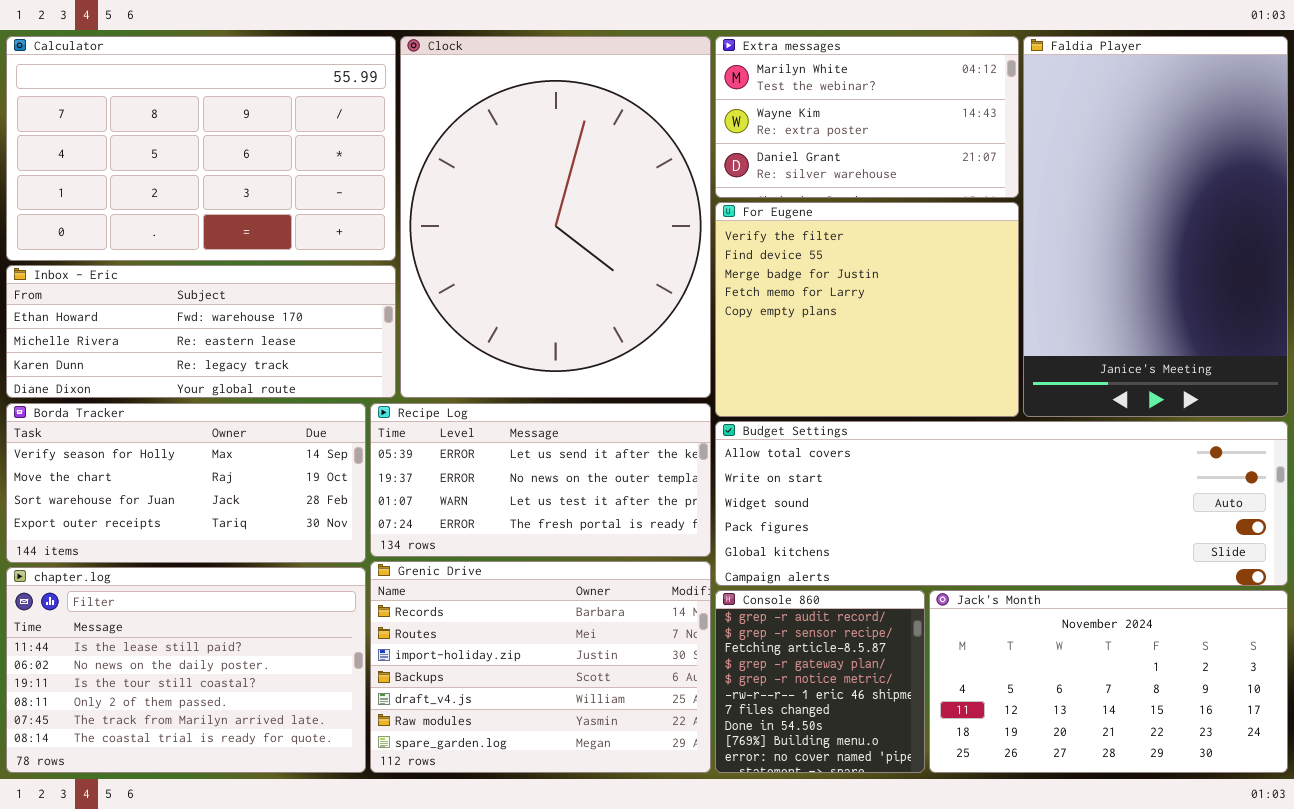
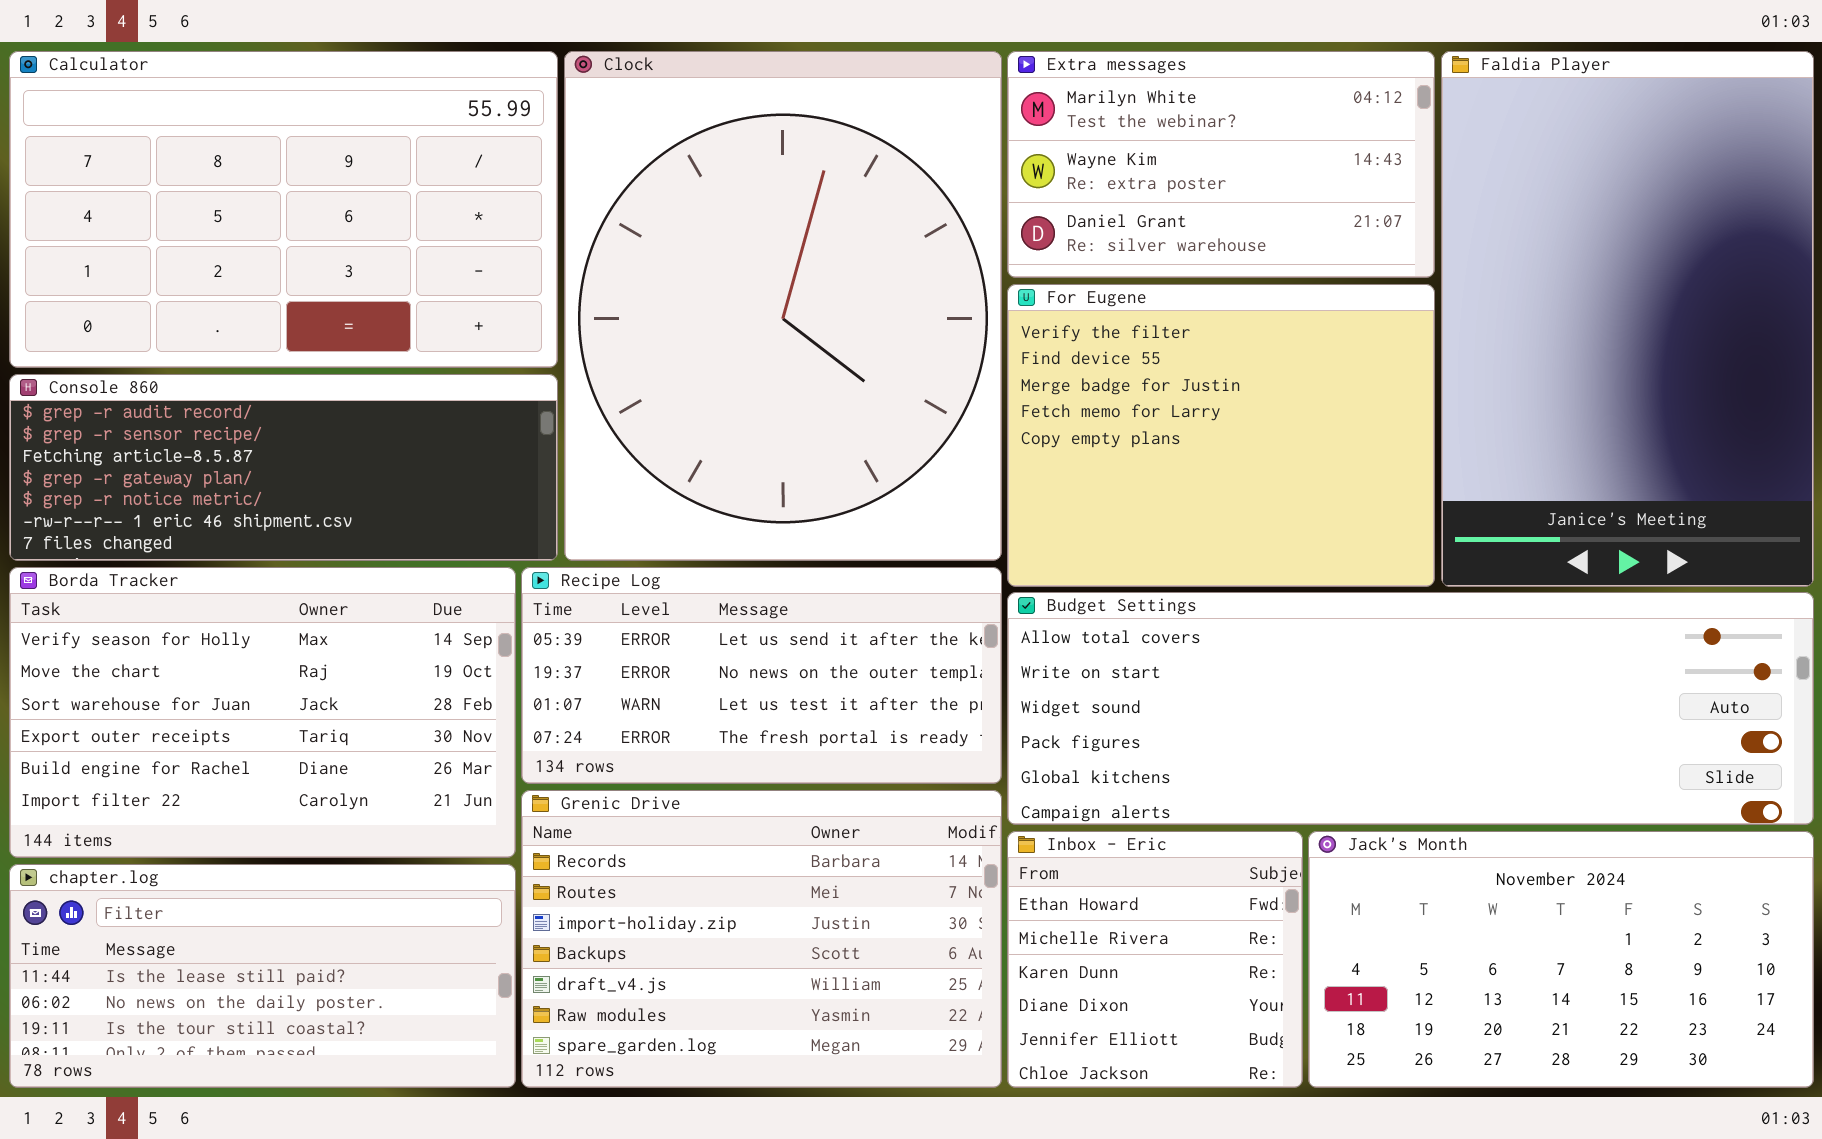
Inbox - Eric: [6,265,396,398] -> [1007,831,1303,1088], moved, resized
Borda Tracker: [6,403,366,563] -> [9,567,516,858], resized
chapter.log: [6,567,366,773] -> [9,864,516,1088], resized
Console 860: [715,590,925,773] -> [9,374,558,561], moved, resized

